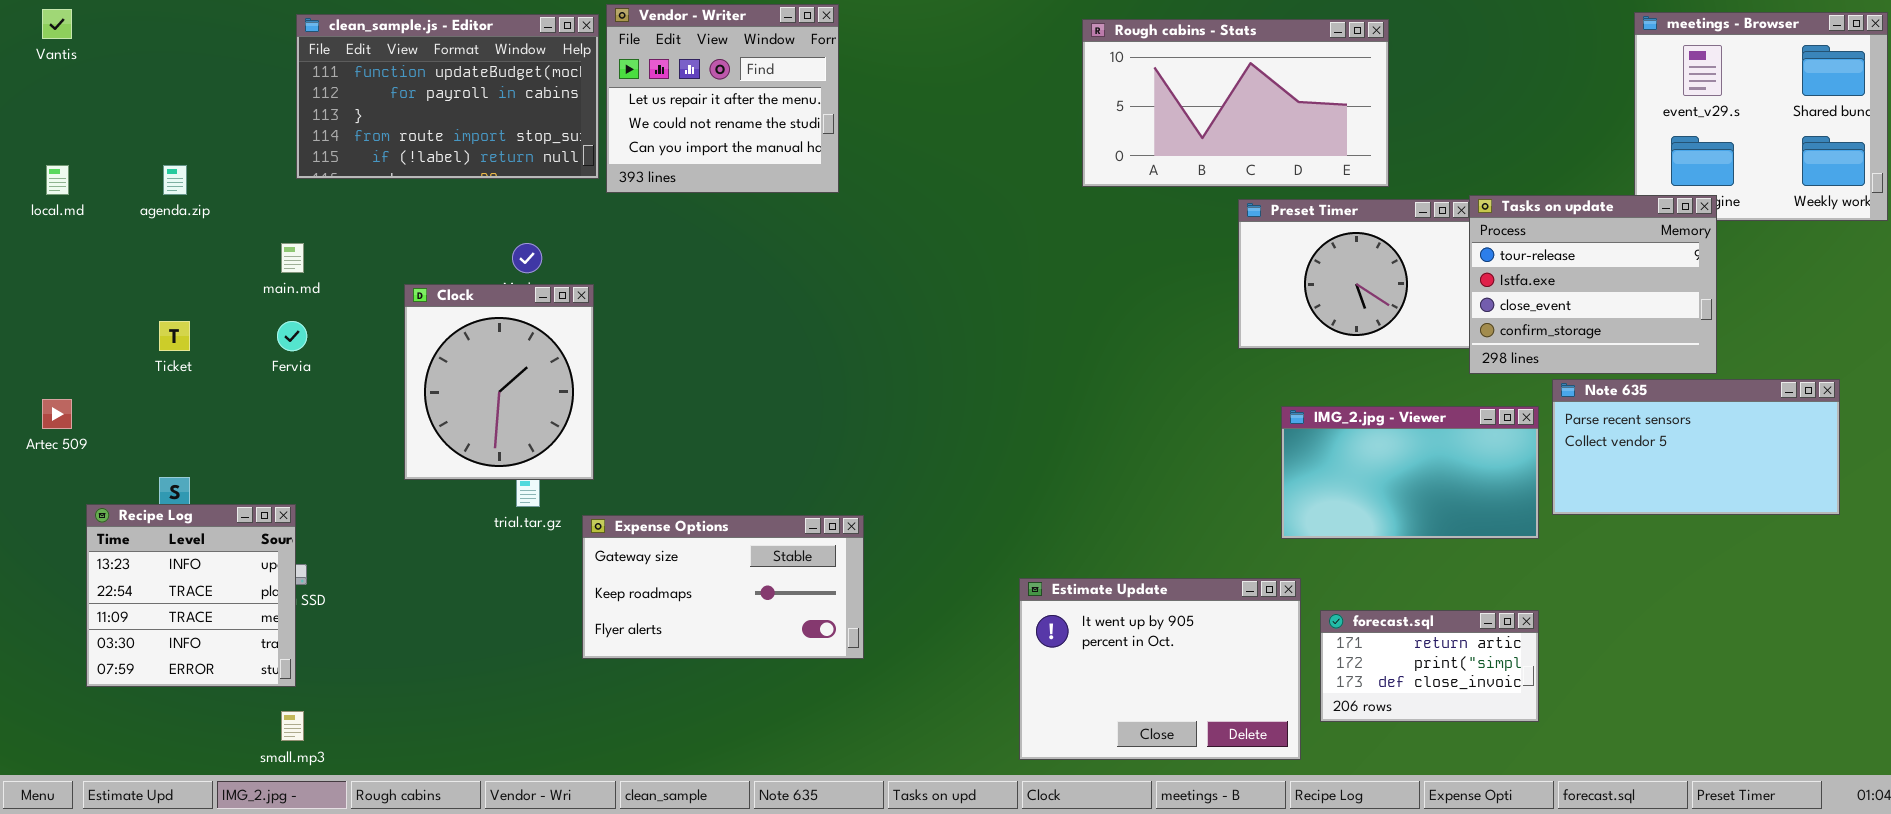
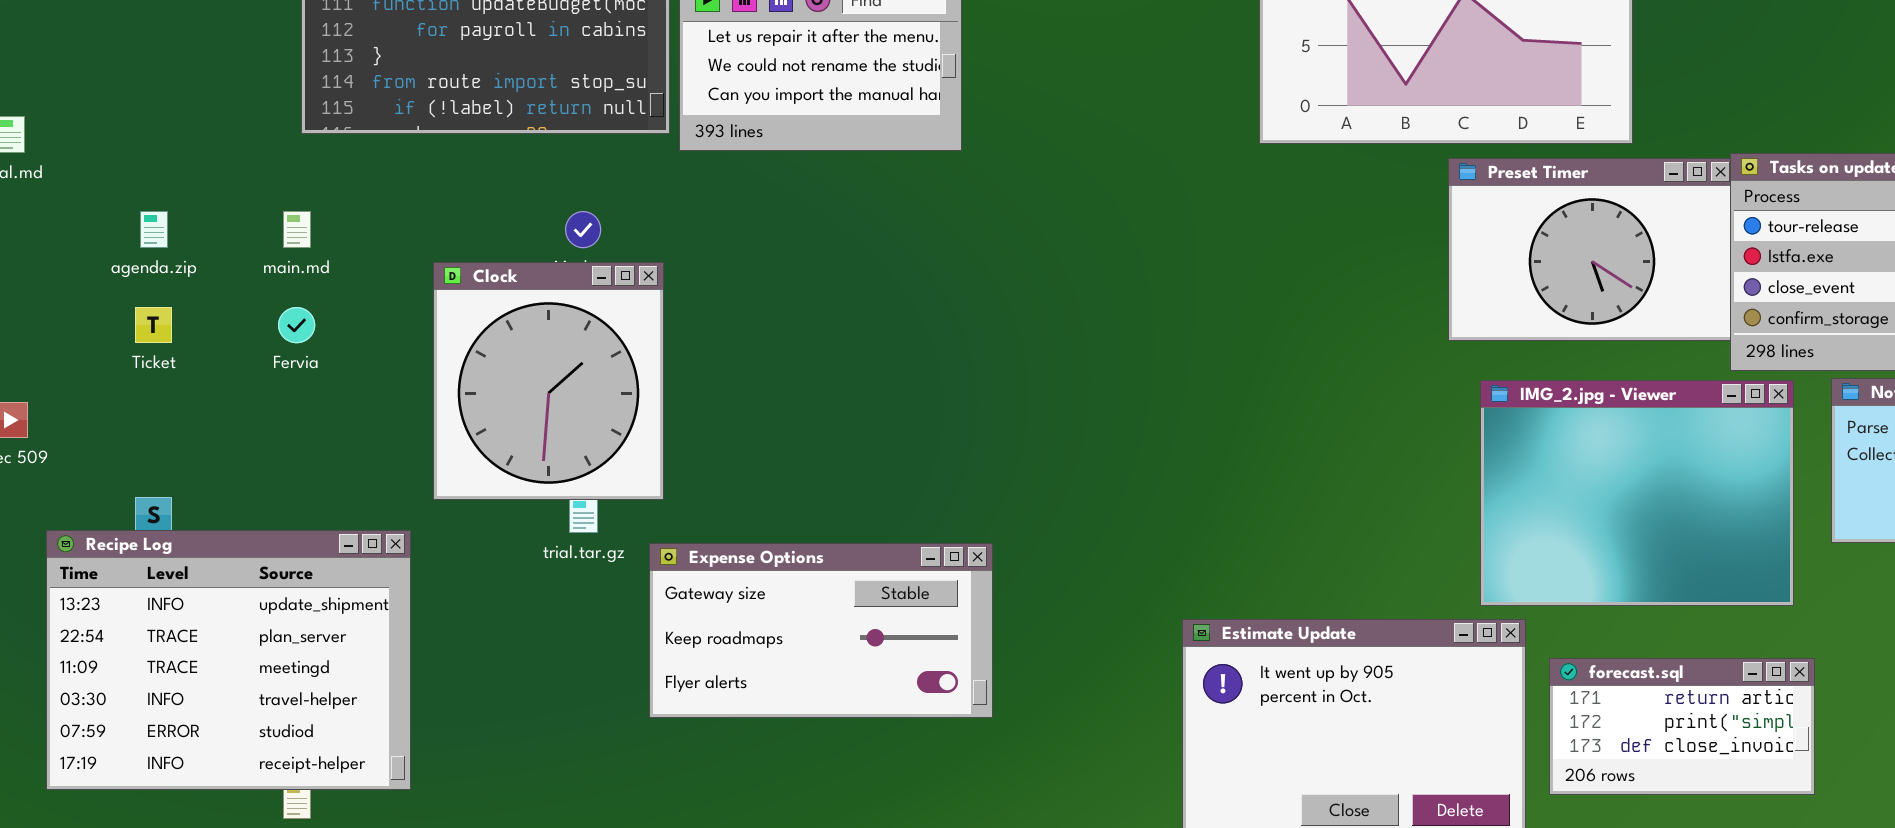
agenda.zip: [163,165,187,195] -> [140,211,168,248], moved
IMG_2.jpg - Viewer: [1281,406,1539,539] -> [1480,380,1794,606], moved, resized
Recipe Log: [86,504,296,687] -> [46,530,411,790], resized

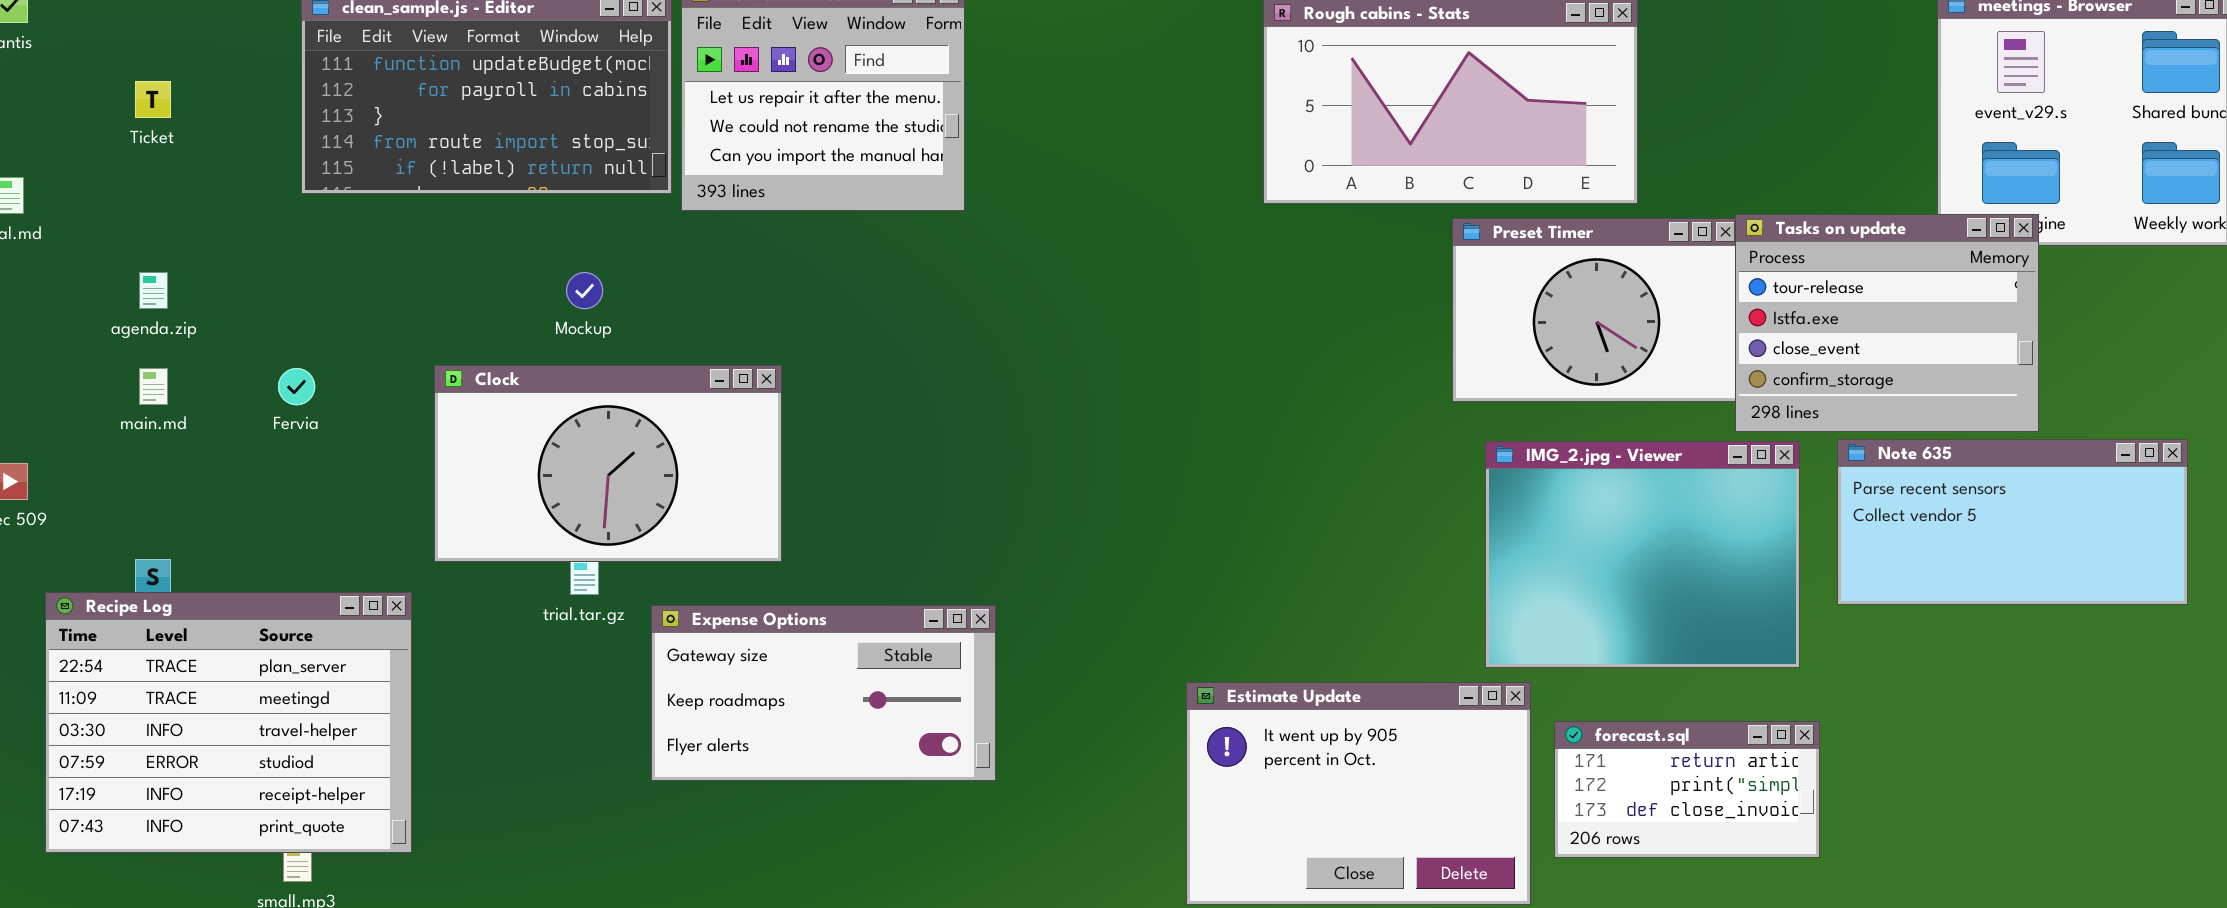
main.md: [283,211,311,248] -> [139,368,168,405], moved
Clock: [433,262,664,500] -> [434,365,782,562], resized
Ticket: [135,307,172,343] -> [135,81,171,118], moved
Recipe Log: [46,530,411,790] -> [45,592,412,853], scrolled down 1 row

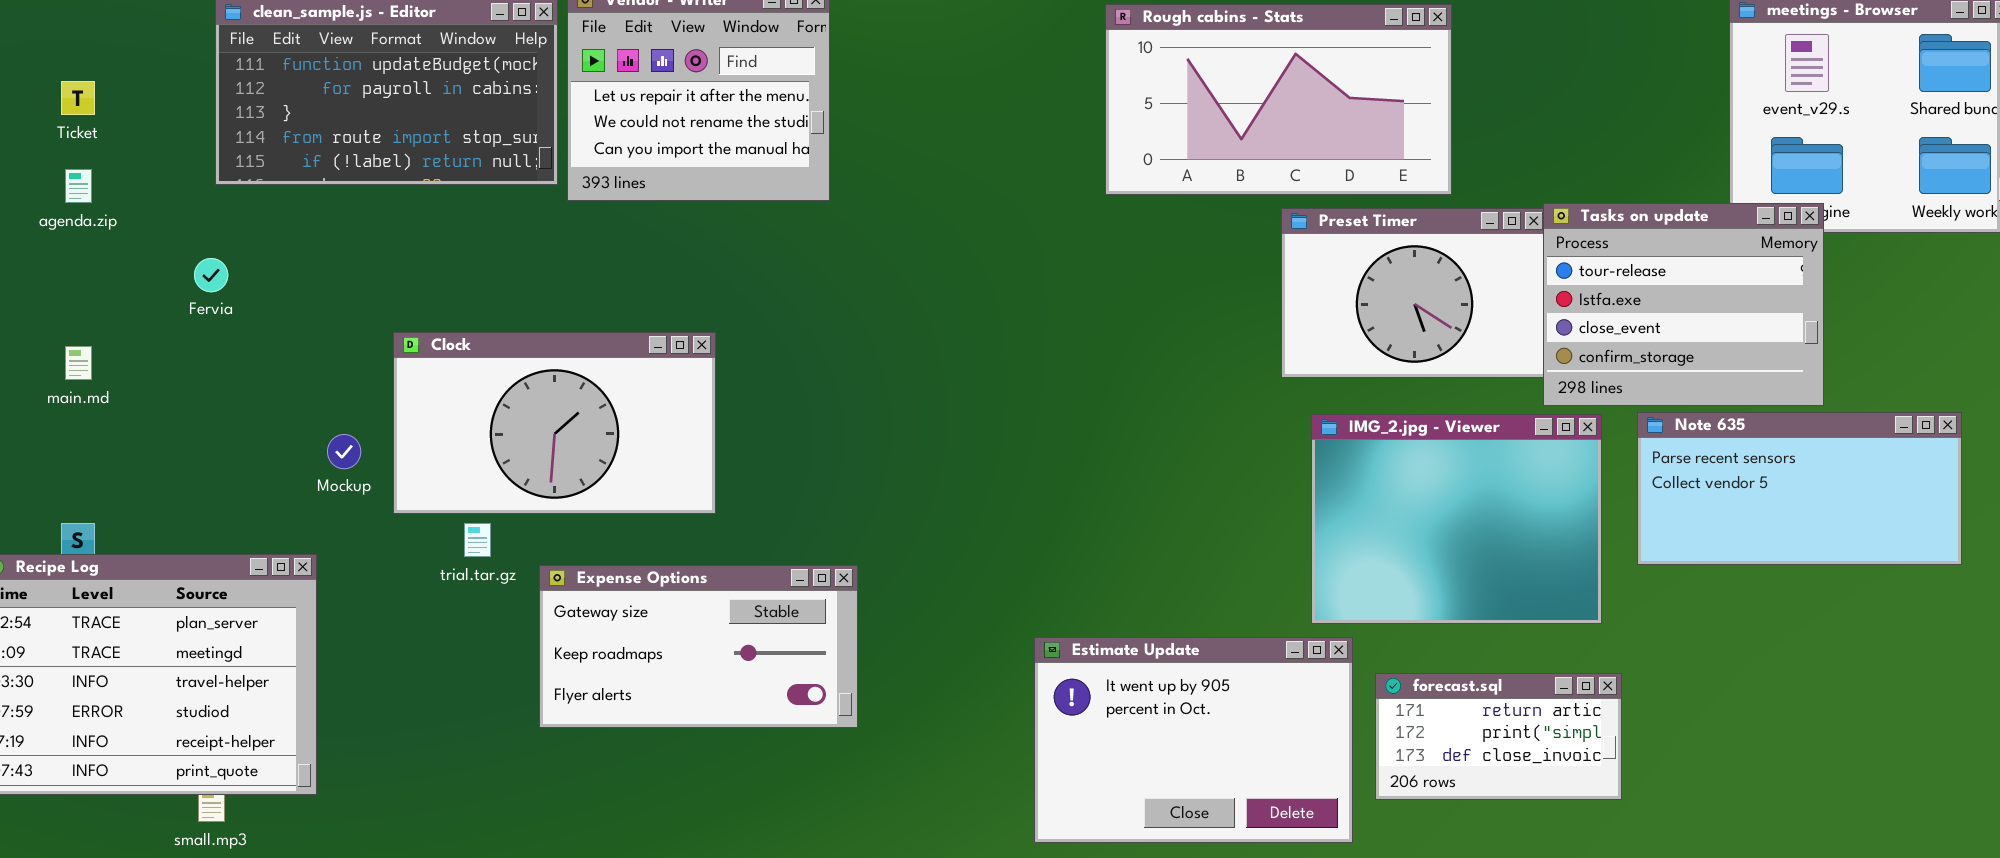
agenda.zip: [139,272,168,309] -> [65,169,92,203], moved
Mockup: [566,272,603,309] -> [327,434,361,469], moved
Clock: [434,365,782,562] -> [393,332,716,514], moved
Fervia: [278,368,315,405] -> [194,258,228,292], moved

